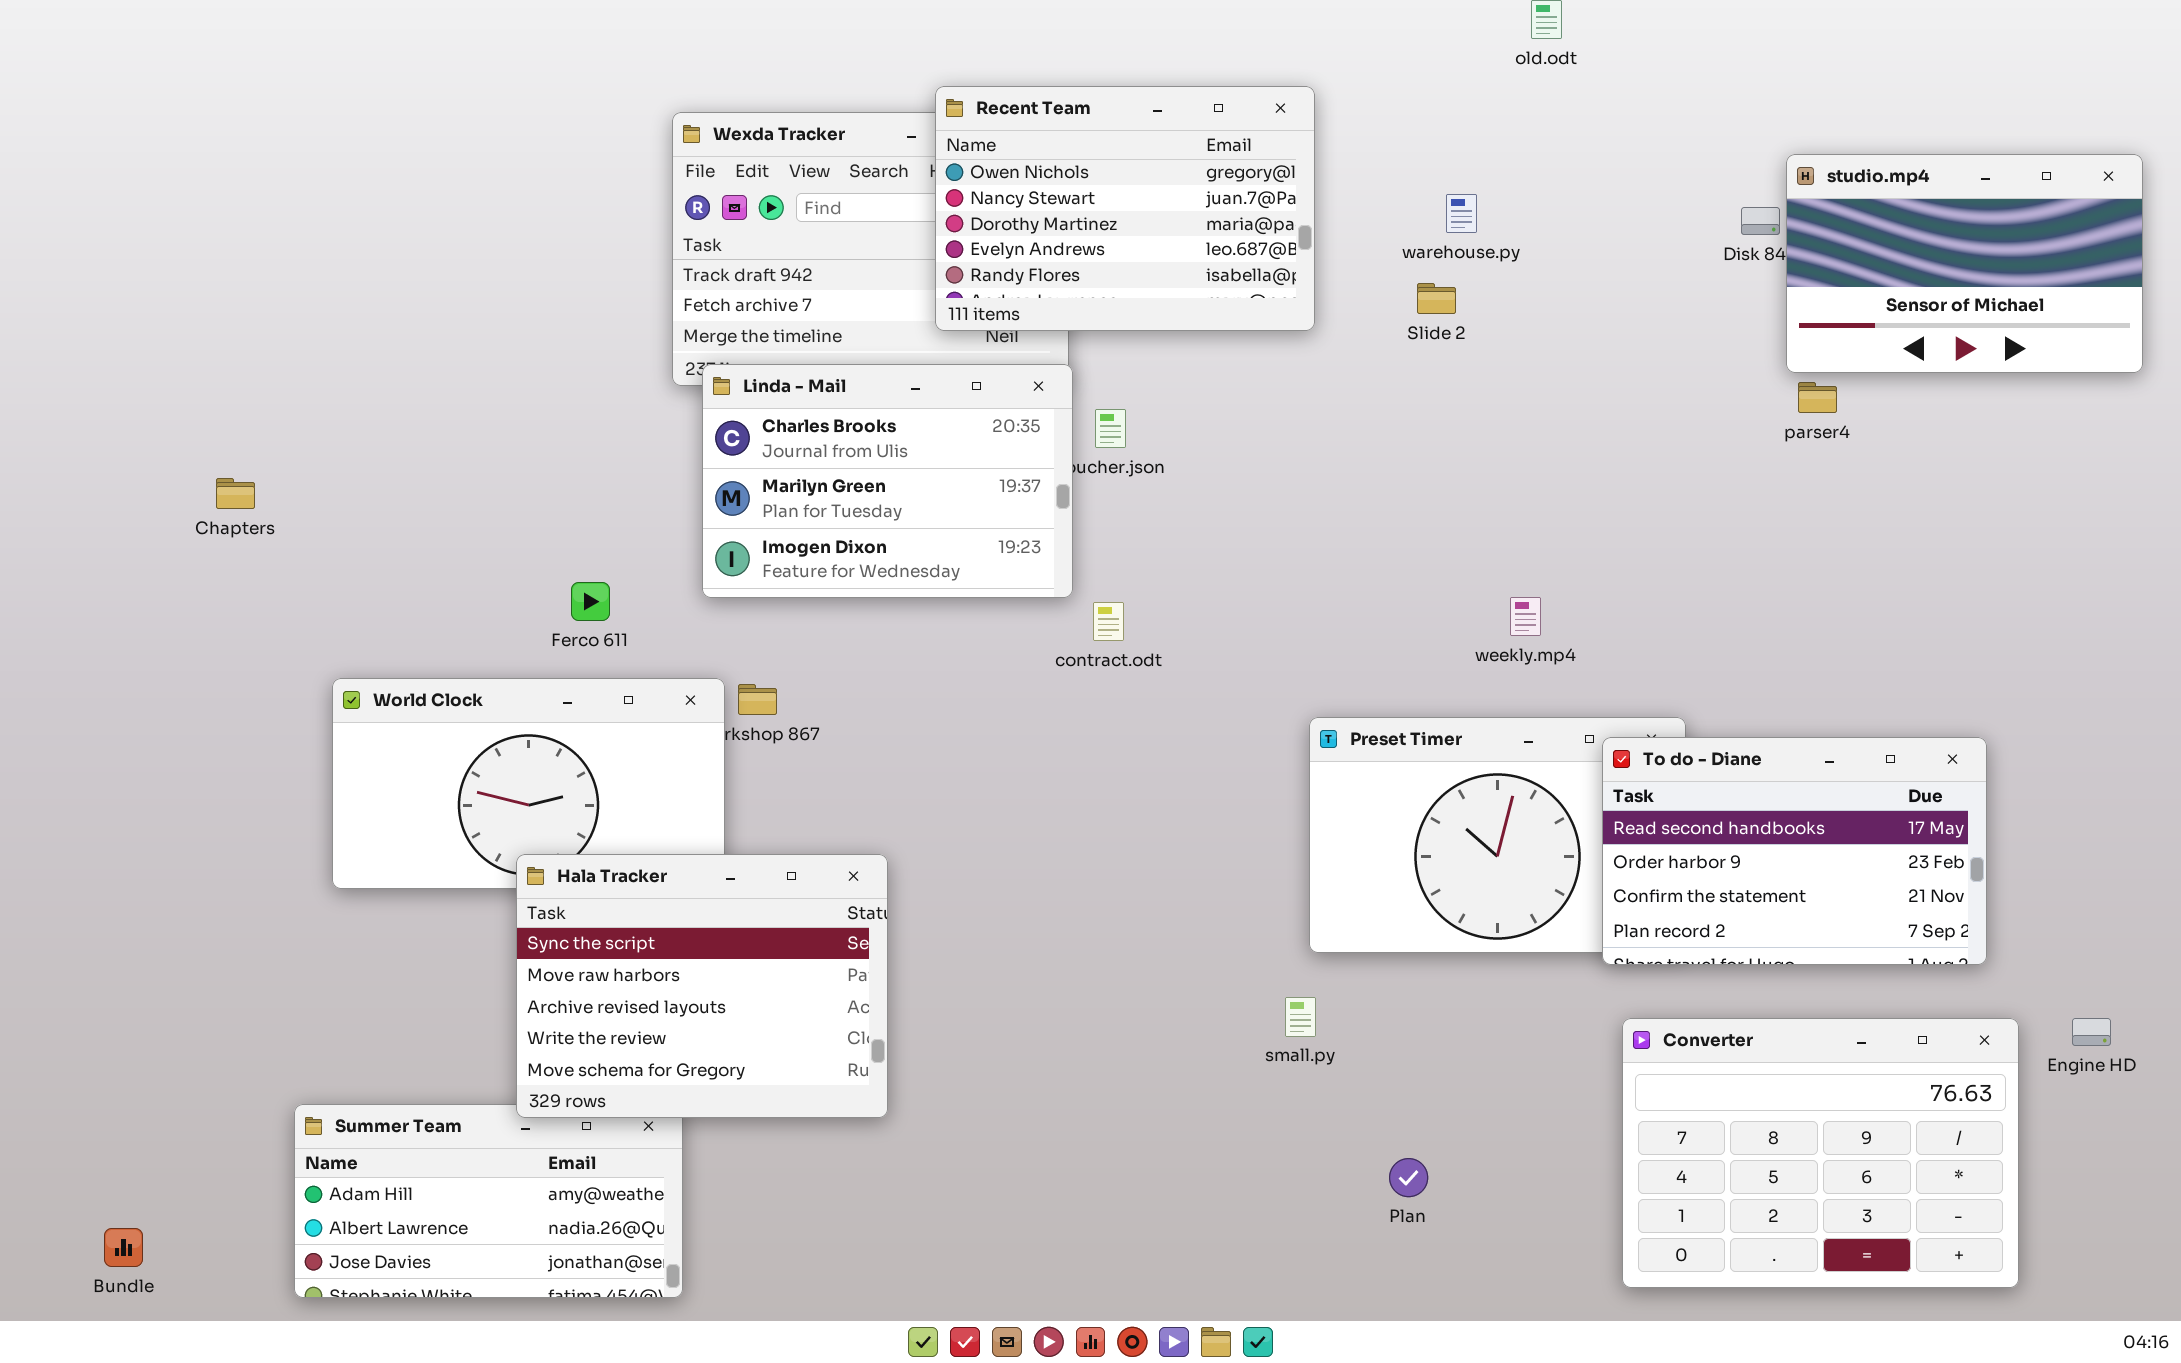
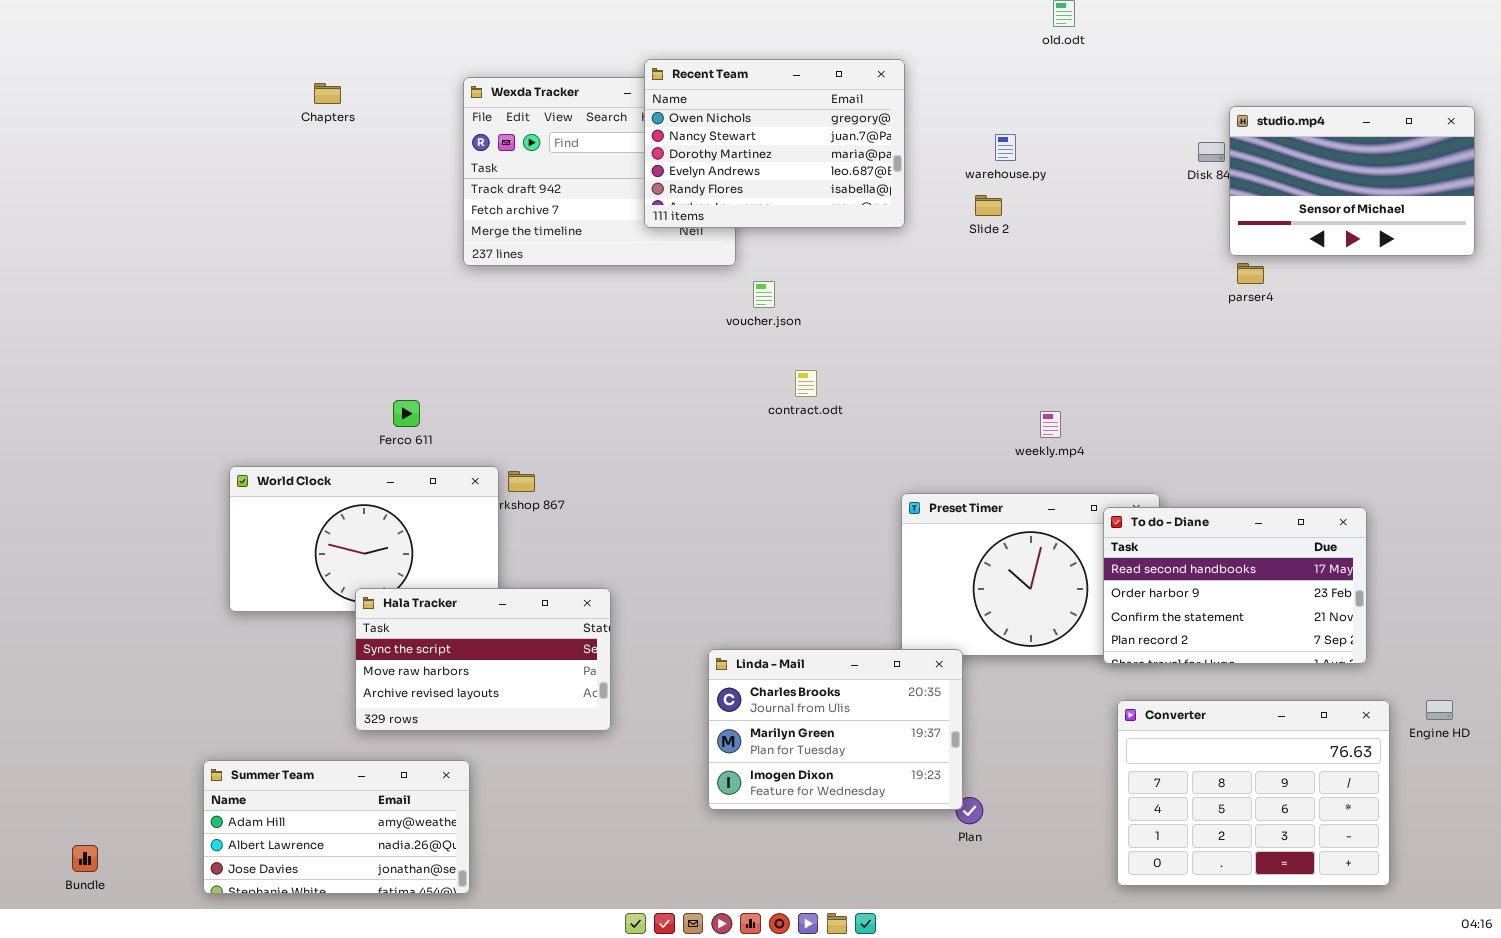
Linda - Mail: [702,364,1073,598] -> [708,649,963,810], moved
Chapters: [216,478,255,509] -> [314,83,341,104], moved
contract.odt: [1093,602,1124,641] -> [795,370,817,397], moved
Hala Tracker: [516,854,888,1118] -> [355,588,611,731], resized

